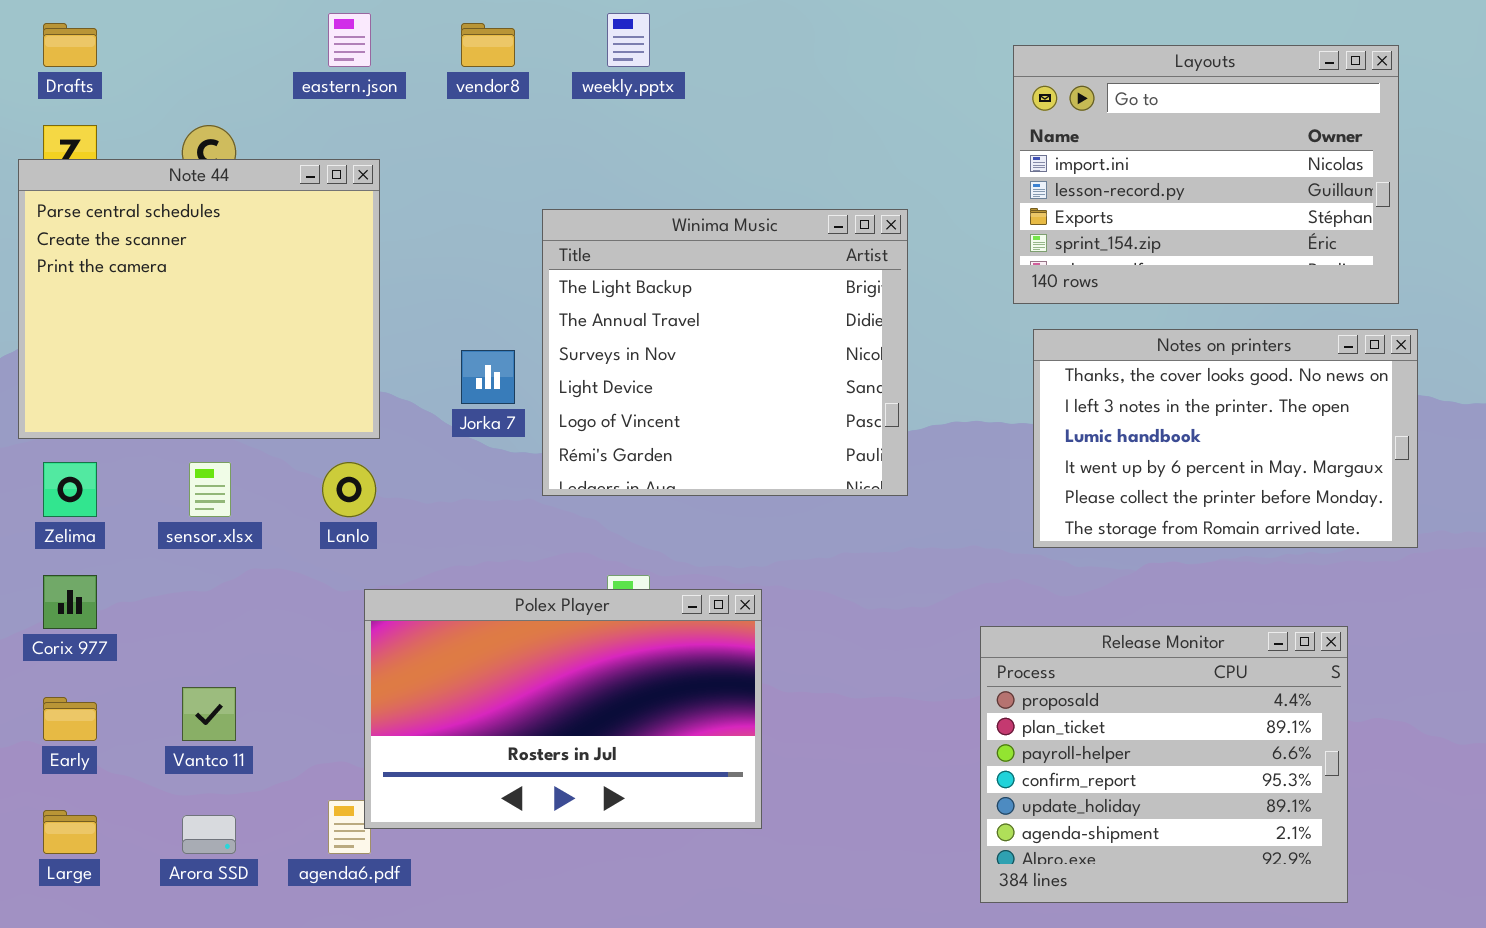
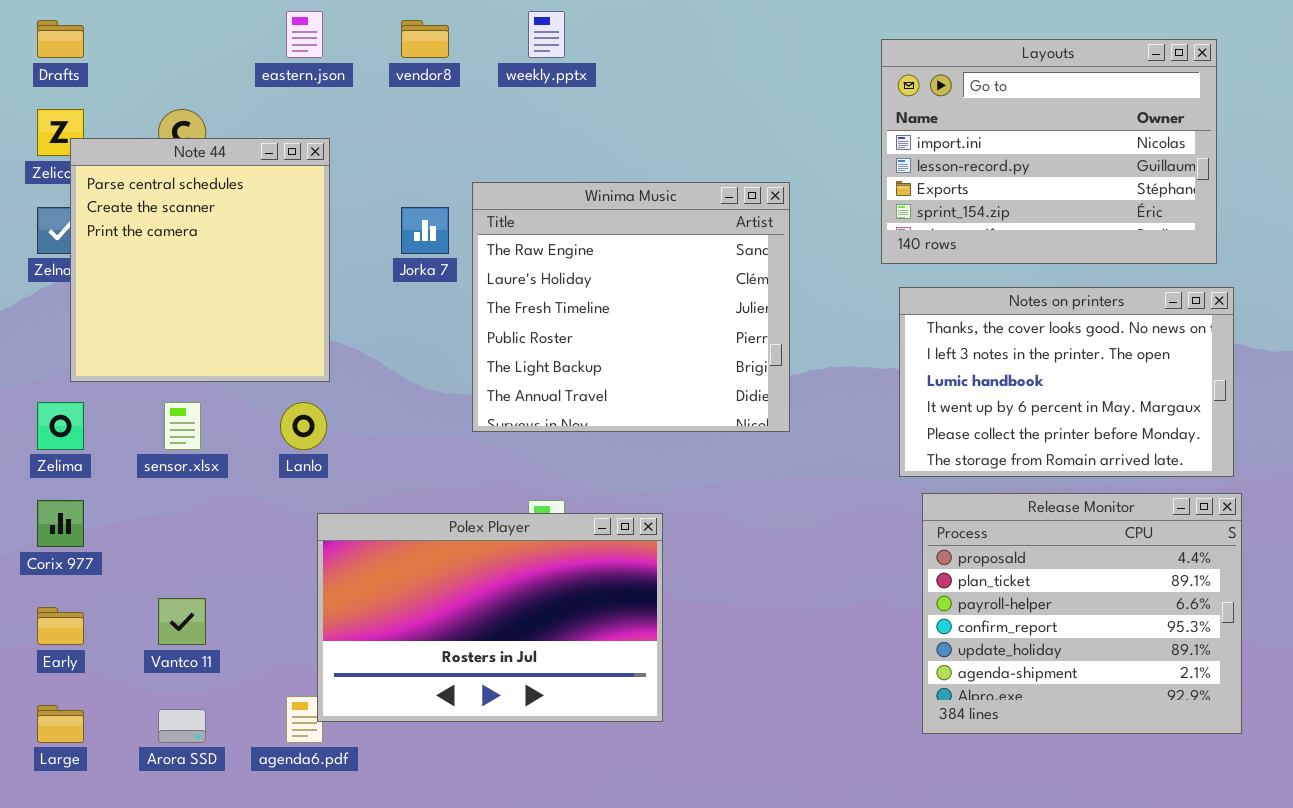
Note 44: [18,159,380,439] -> [70,138,330,382], resized
Winima Music: [542,209,908,496] -> [472,182,790,432], scrolled up 4 rows
Jorka 7: [461,350,515,404] -> [401,207,449,254], moved
Release Monitor: [980,626,1348,903] -> [922,493,1242,734], moved

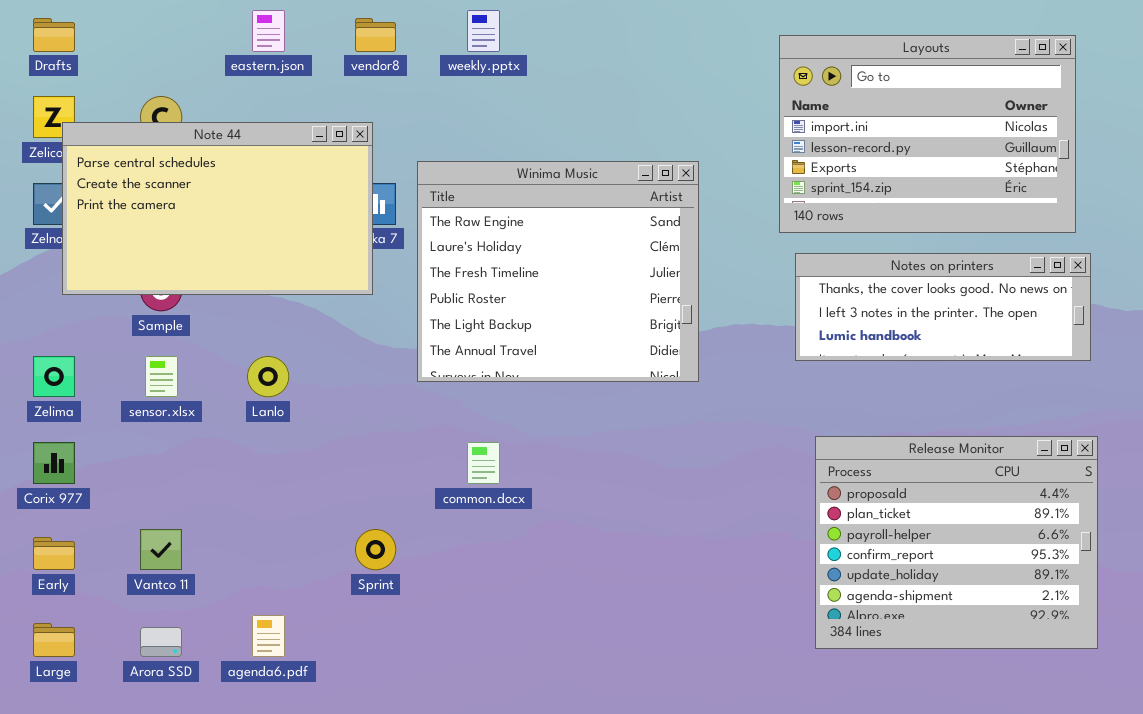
Note 44: [70,138,330,382] -> [62,122,373,295], resized
Notes on printers: [899,287,1234,477] -> [795,253,1091,361], resized
Polex Player: [317,513,663,722] -> none, closed

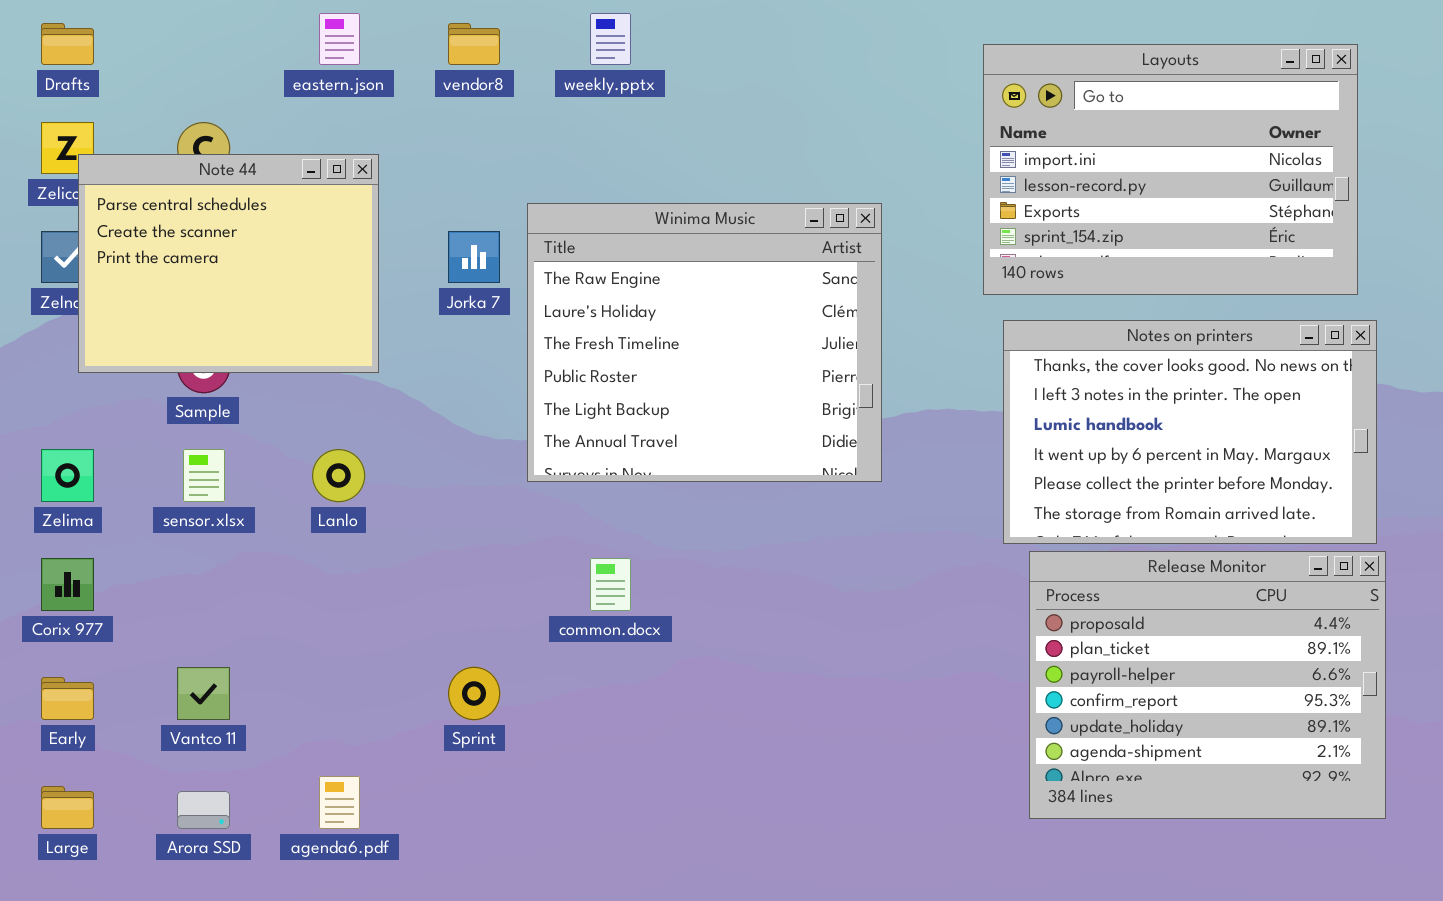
Note 44: [62,122,373,295] -> [78,154,379,373], resized
Notes on printers: [795,253,1091,361] -> [1003,320,1377,544], resized

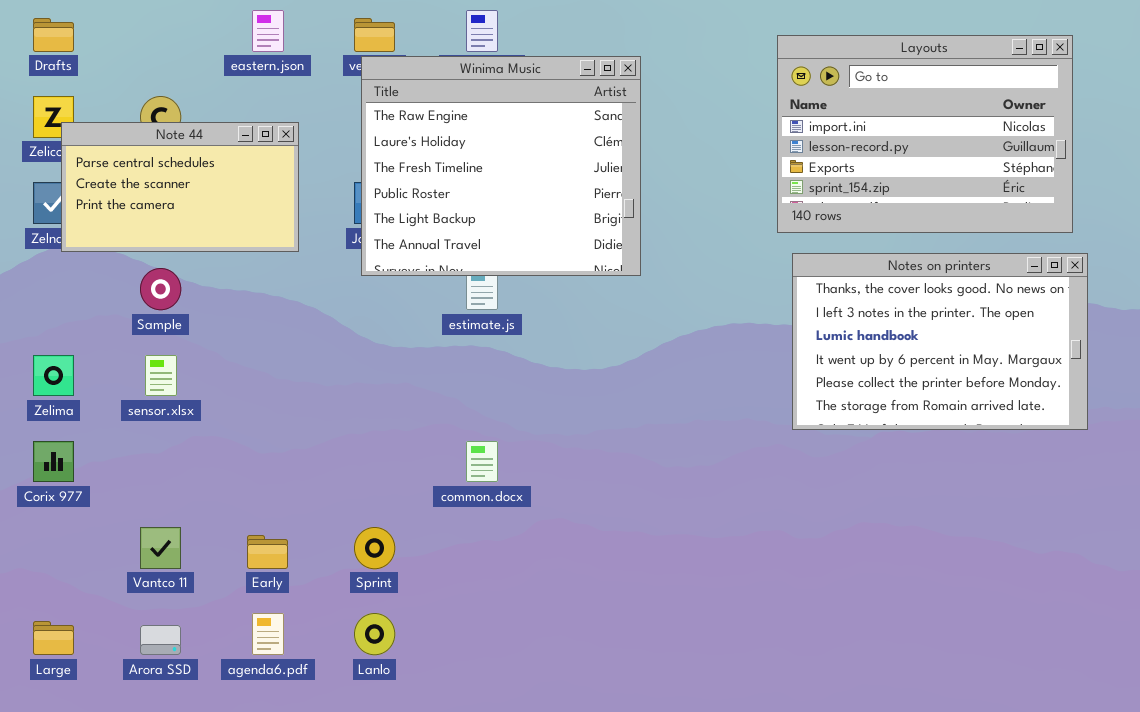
Note 44: [78,154,379,373] -> [61,122,299,252], resized
Winima Music: [527,203,882,482] -> [361,56,641,276], moved
Lanlo: [312,449,365,502] -> [354,613,395,655], moved
Release Monitor: [1029,551,1386,819] -> none, closed
Early: [41,677,94,720] -> [247,535,288,569], moved

